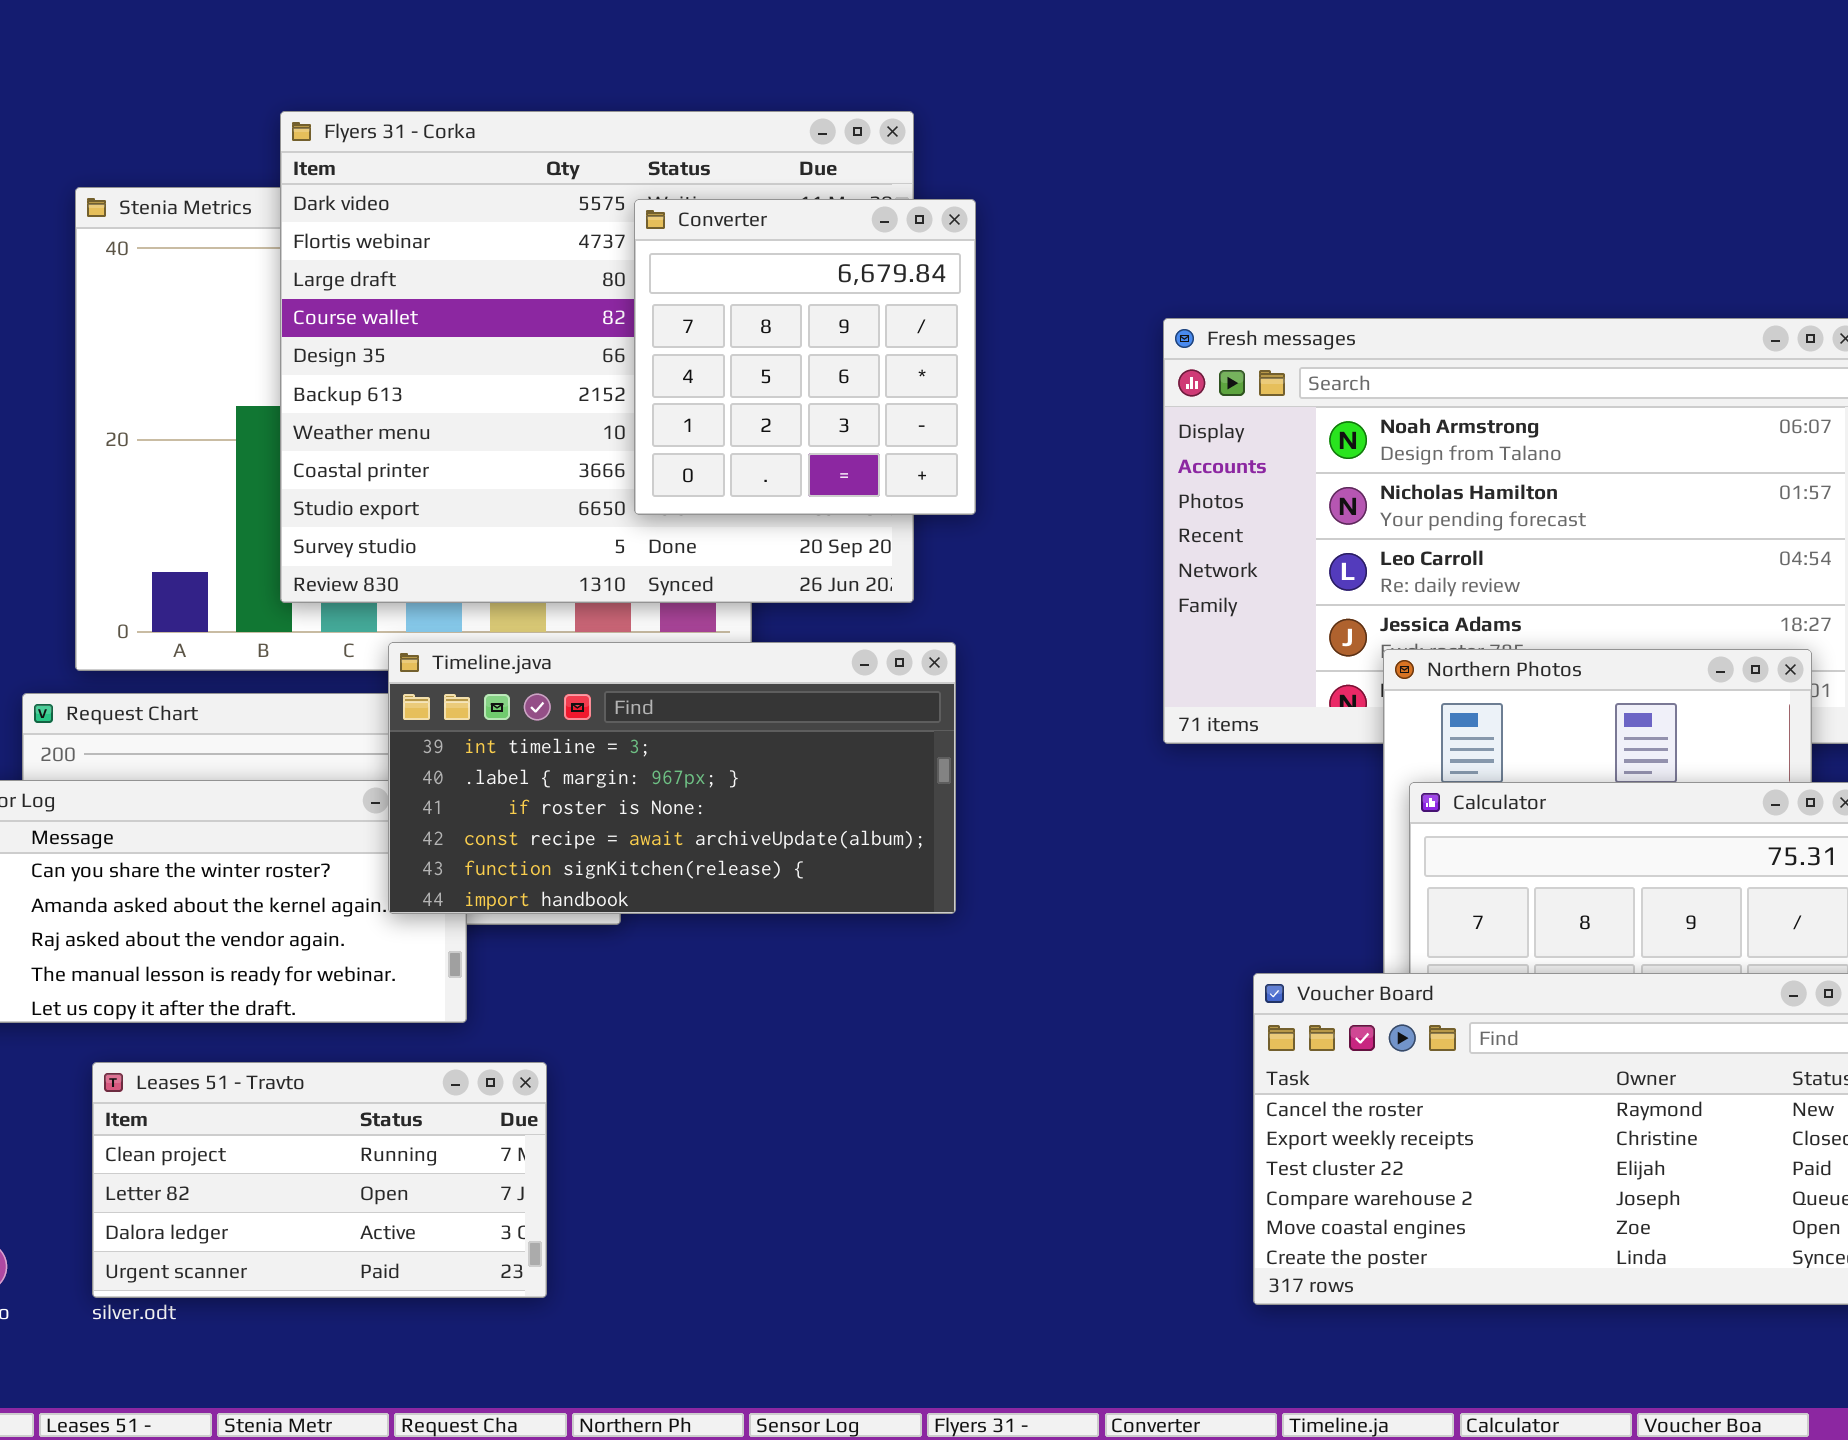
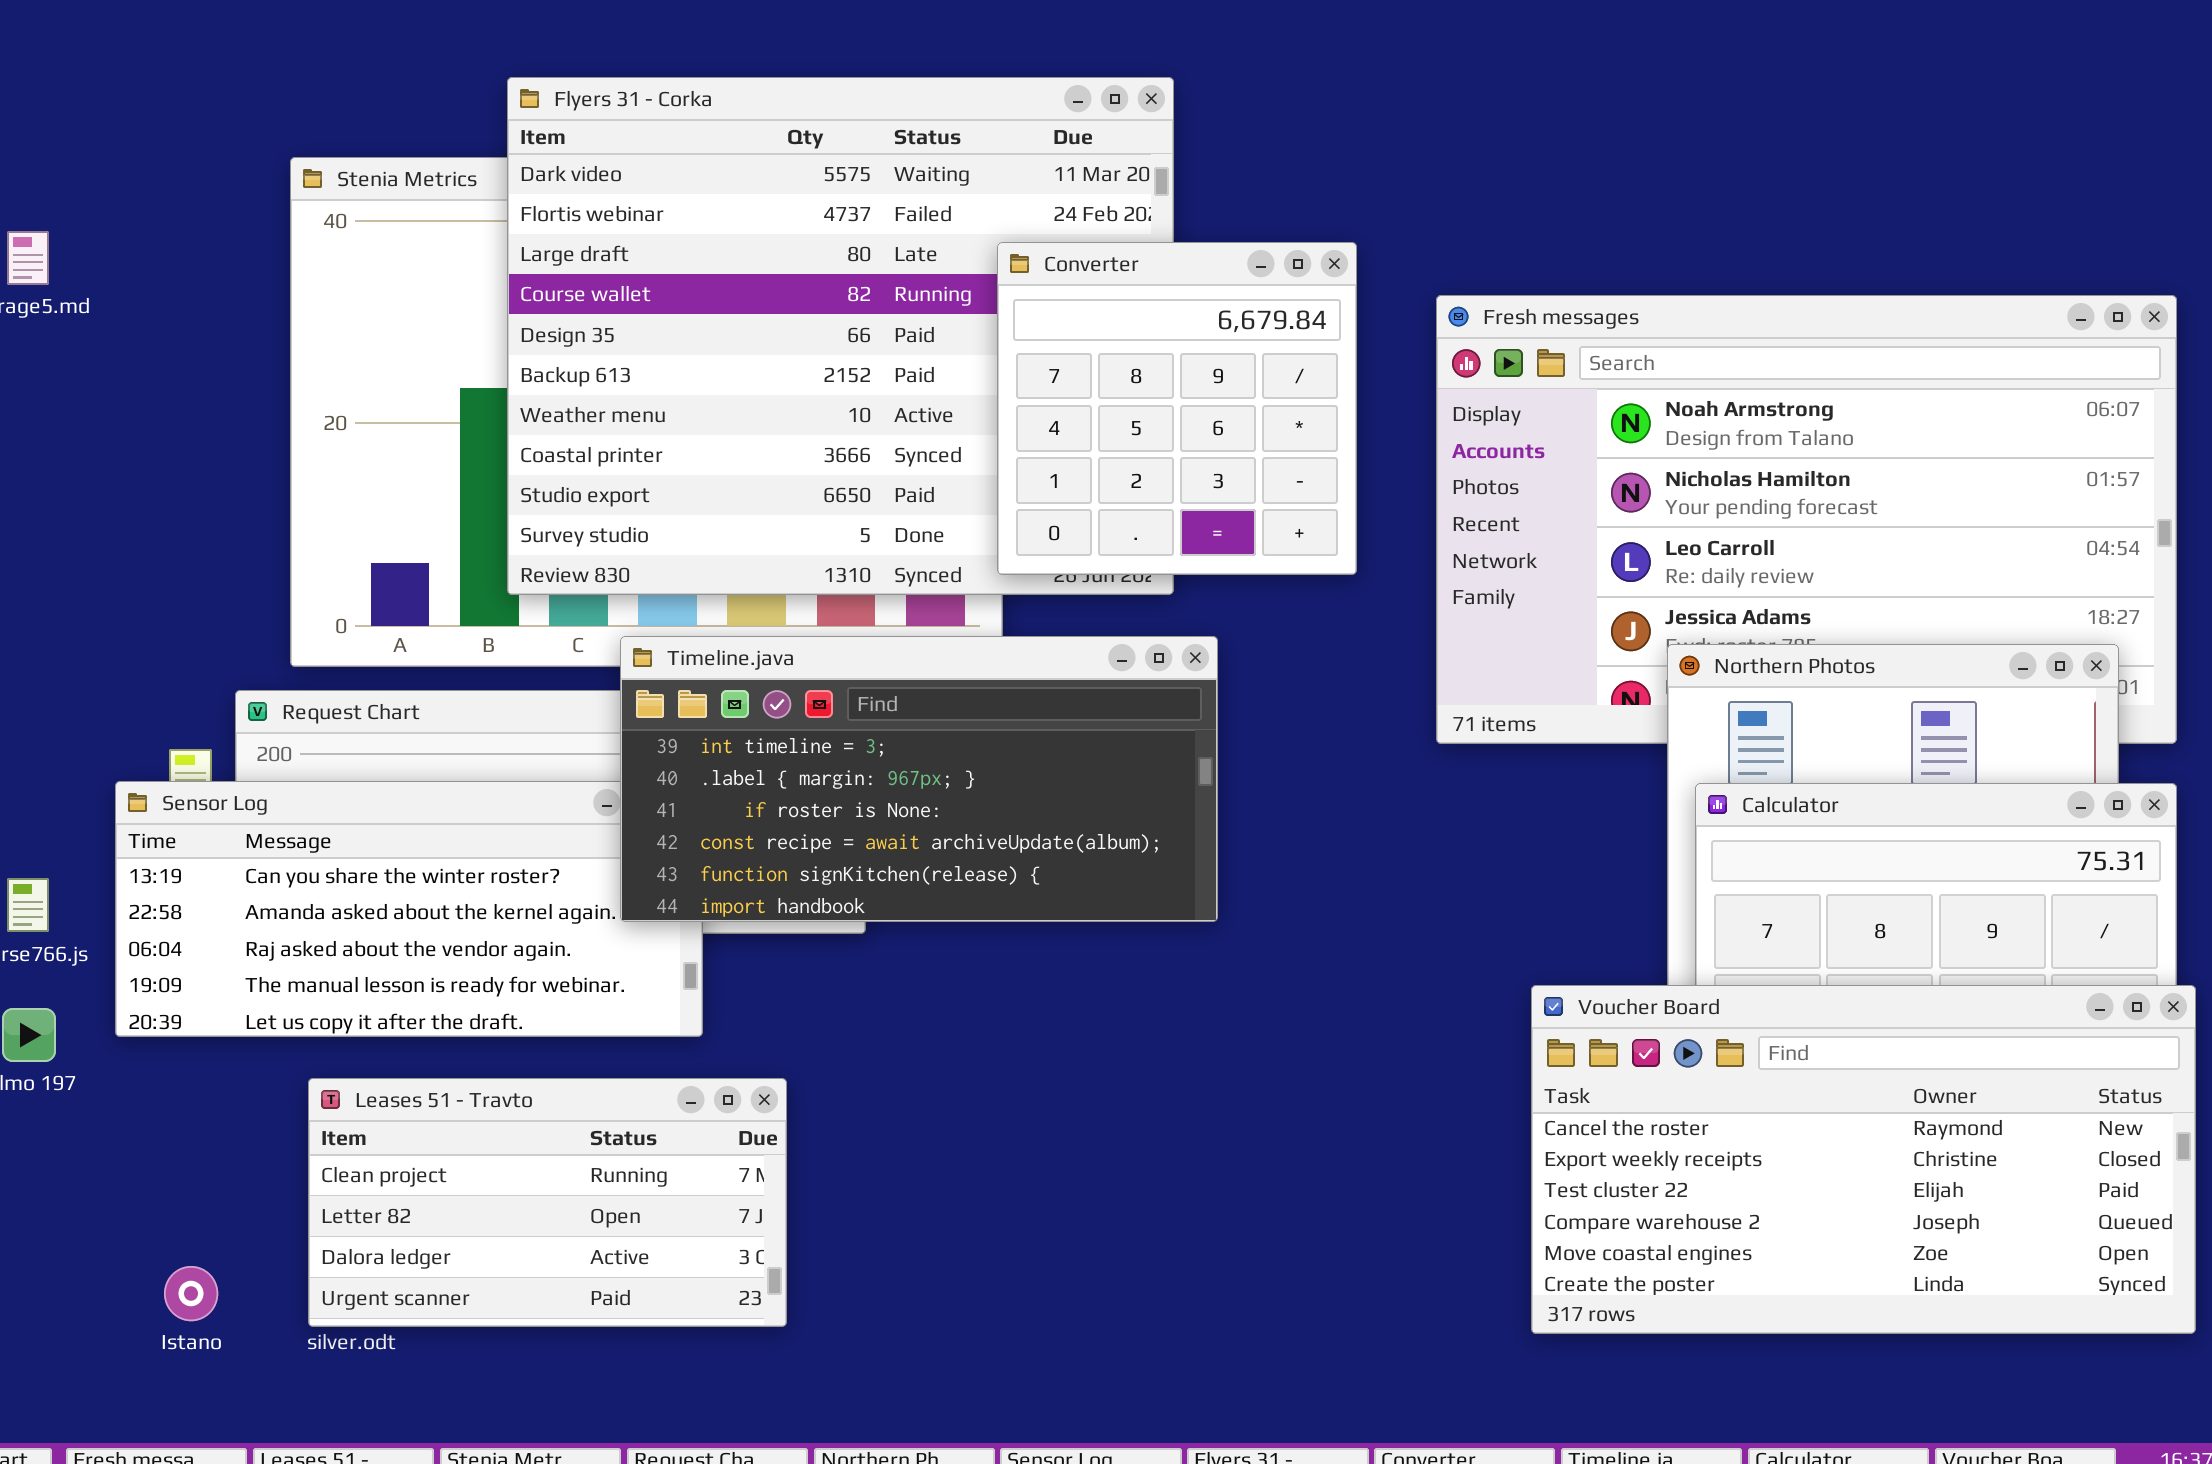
Converter: [634,199,976,515] -> [997,242,1357,575], moved

